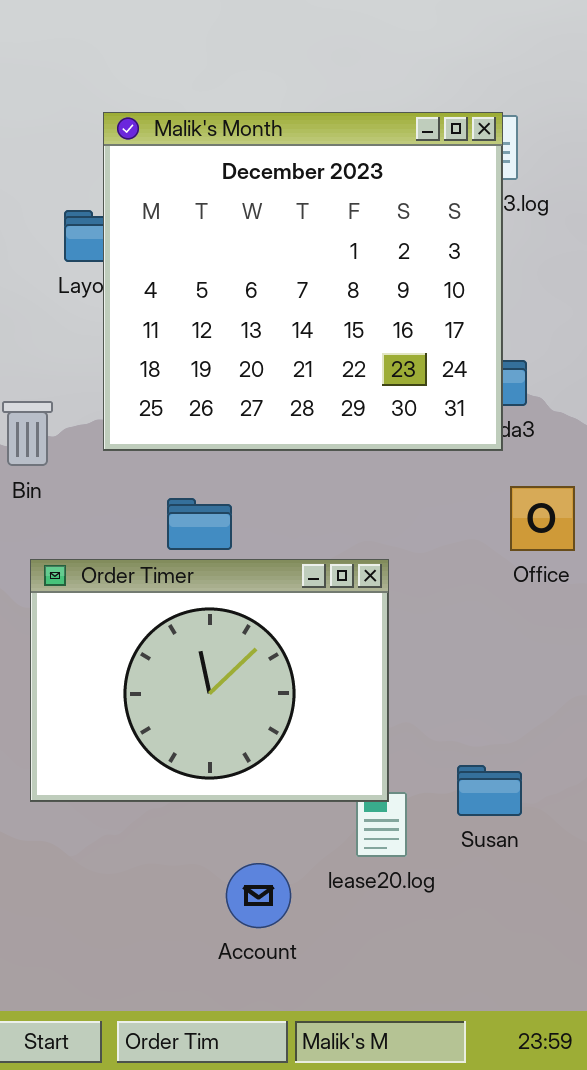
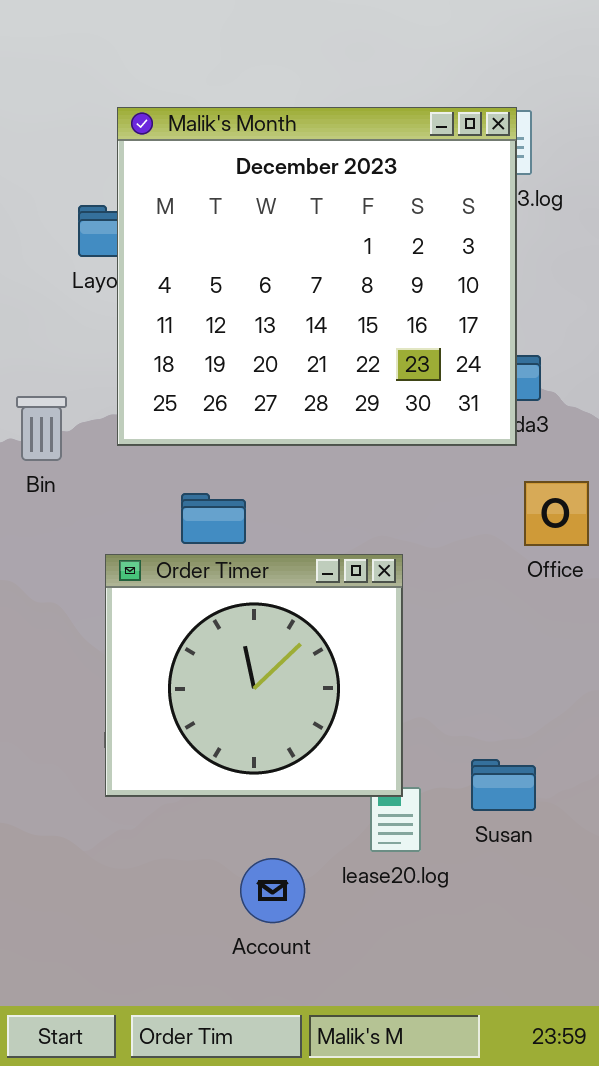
Order Timer: [30,559,389,802] -> [105,554,403,797], resized

